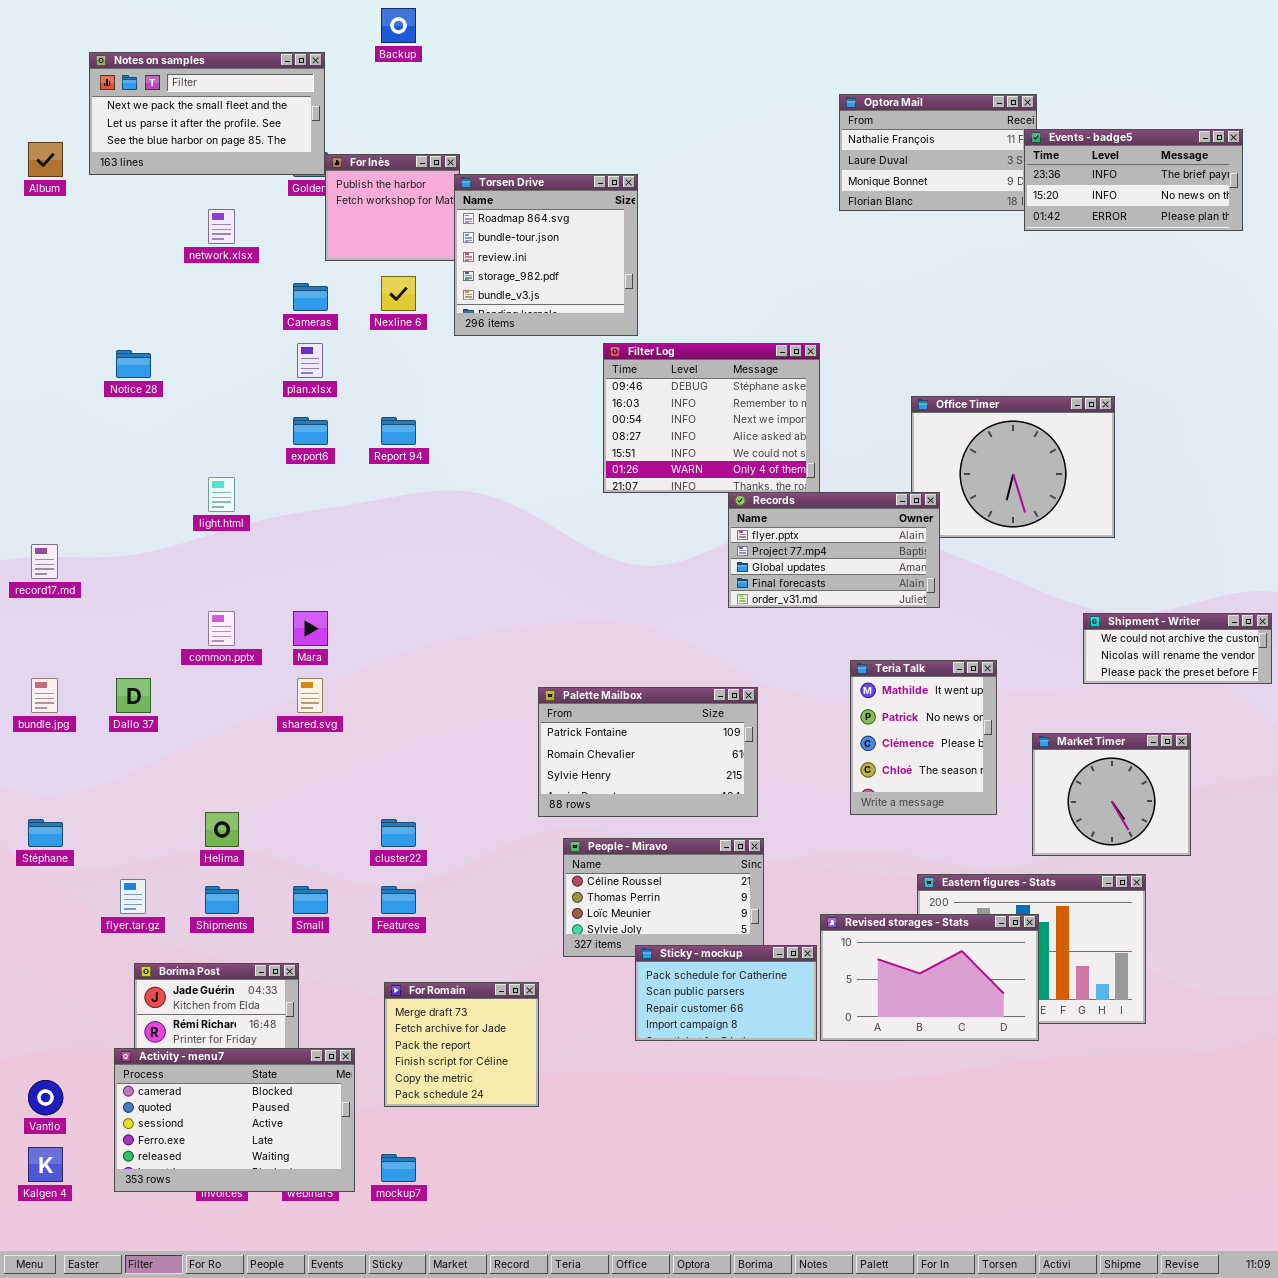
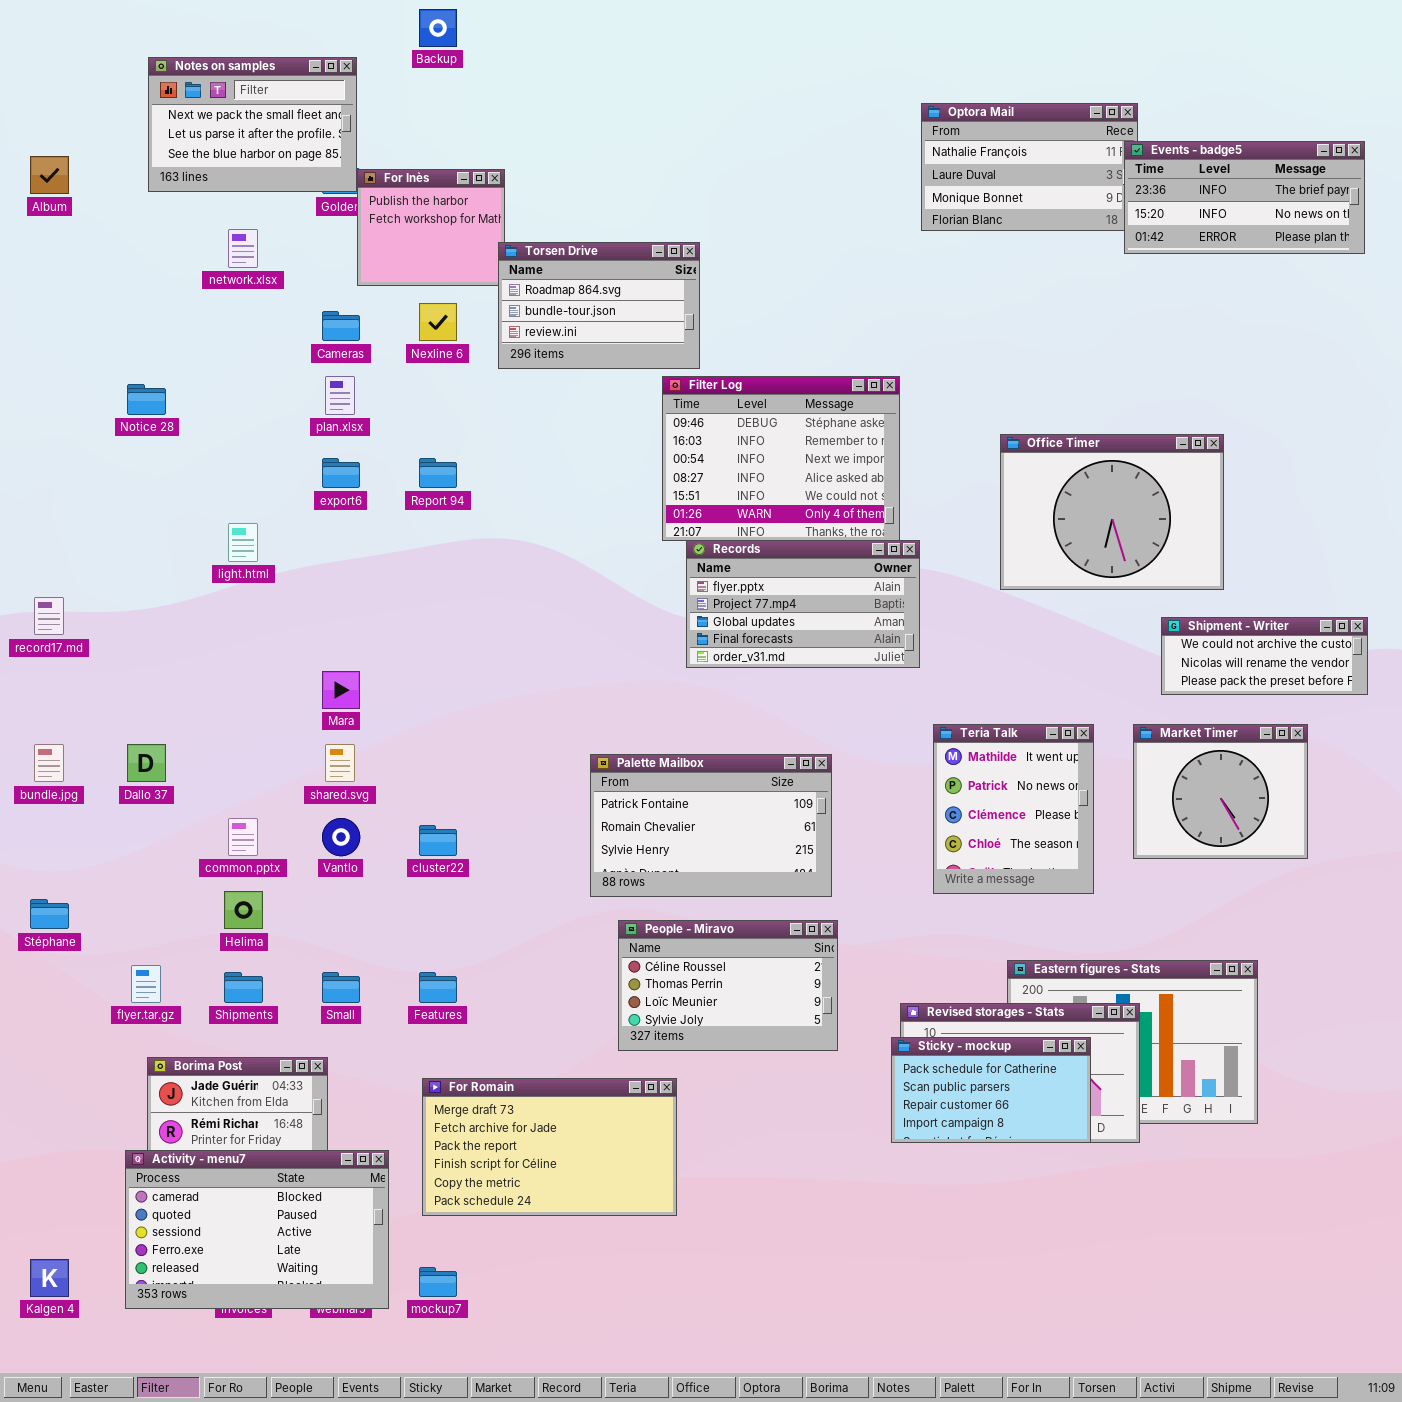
Notes on samples: [89,52,325,175] -> [148,57,357,192], resized
Torsen Drive: [454,174,638,336] -> [498,242,700,369], resized
Records: [728,492,940,608] -> [686,540,920,668], moved
common.pptx: [208,611,235,646] -> [228,818,258,856], moved
Shipment - Writer: [1083,613,1272,684] -> [1161,617,1368,695], moved
Market Timer: [1032,733,1191,856] -> [1133,724,1308,859], moved
cluster22: [381,819,416,847] -> [419,825,457,856], moved
Sticky - mockup: [635,945,817,1041] -> [891,1037,1091,1143], moved
For Romain: [384,982,539,1107] -> [422,1078,677,1216], resized
Vantlo: [28,1080,63,1115] -> [322,818,360,856], moved

